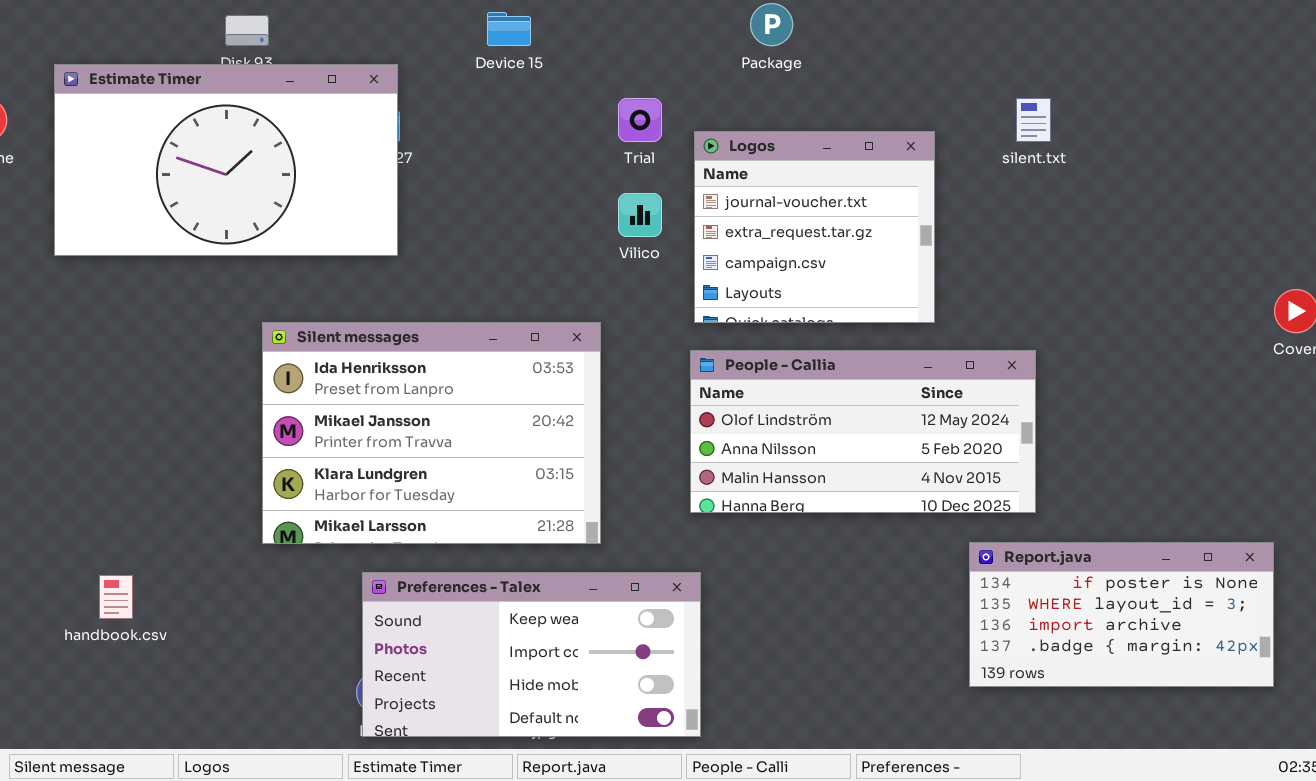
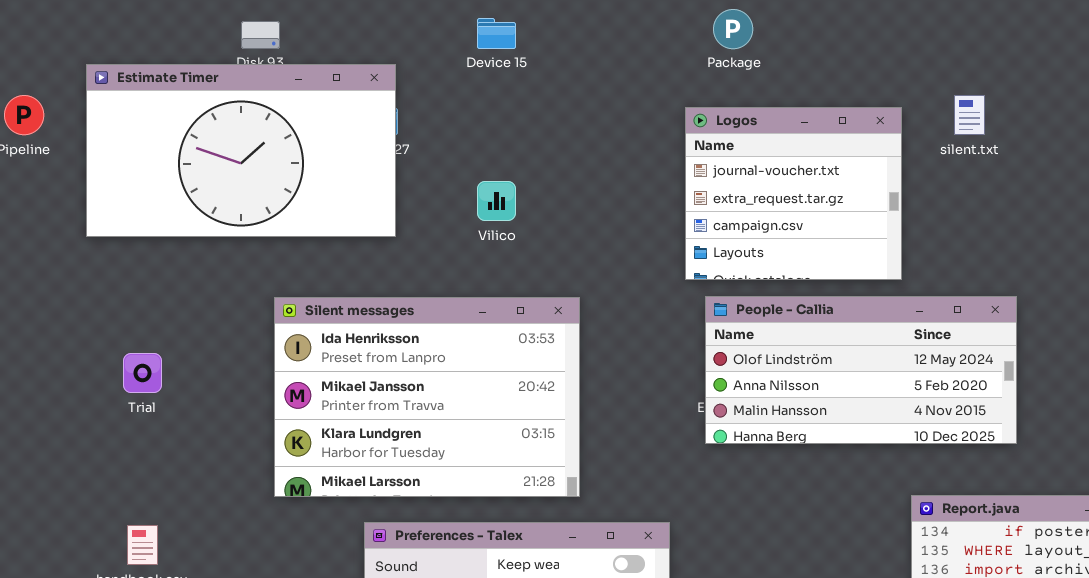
Trial: [618,98,662,142] -> [123,353,162,393], moved
Logos: [694,131,935,323] -> [685,107,902,280], moved
Vilico: [618,193,662,237] -> [477,181,516,221], moved
People - Callia: [690,350,1036,513] -> [705,296,1017,444], moved

